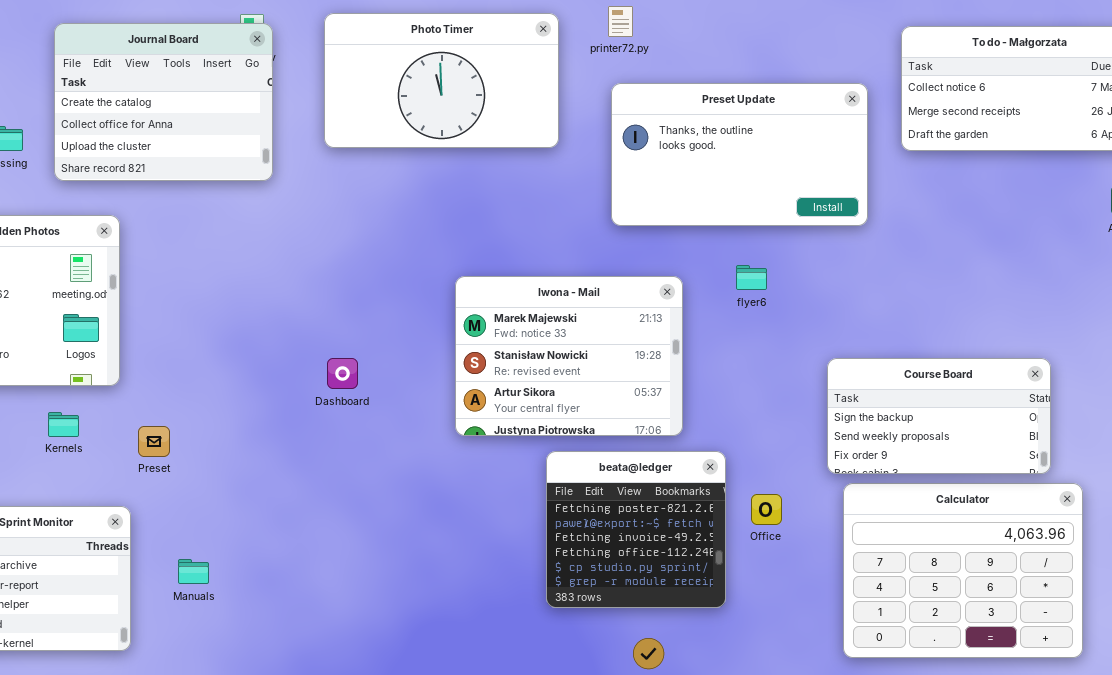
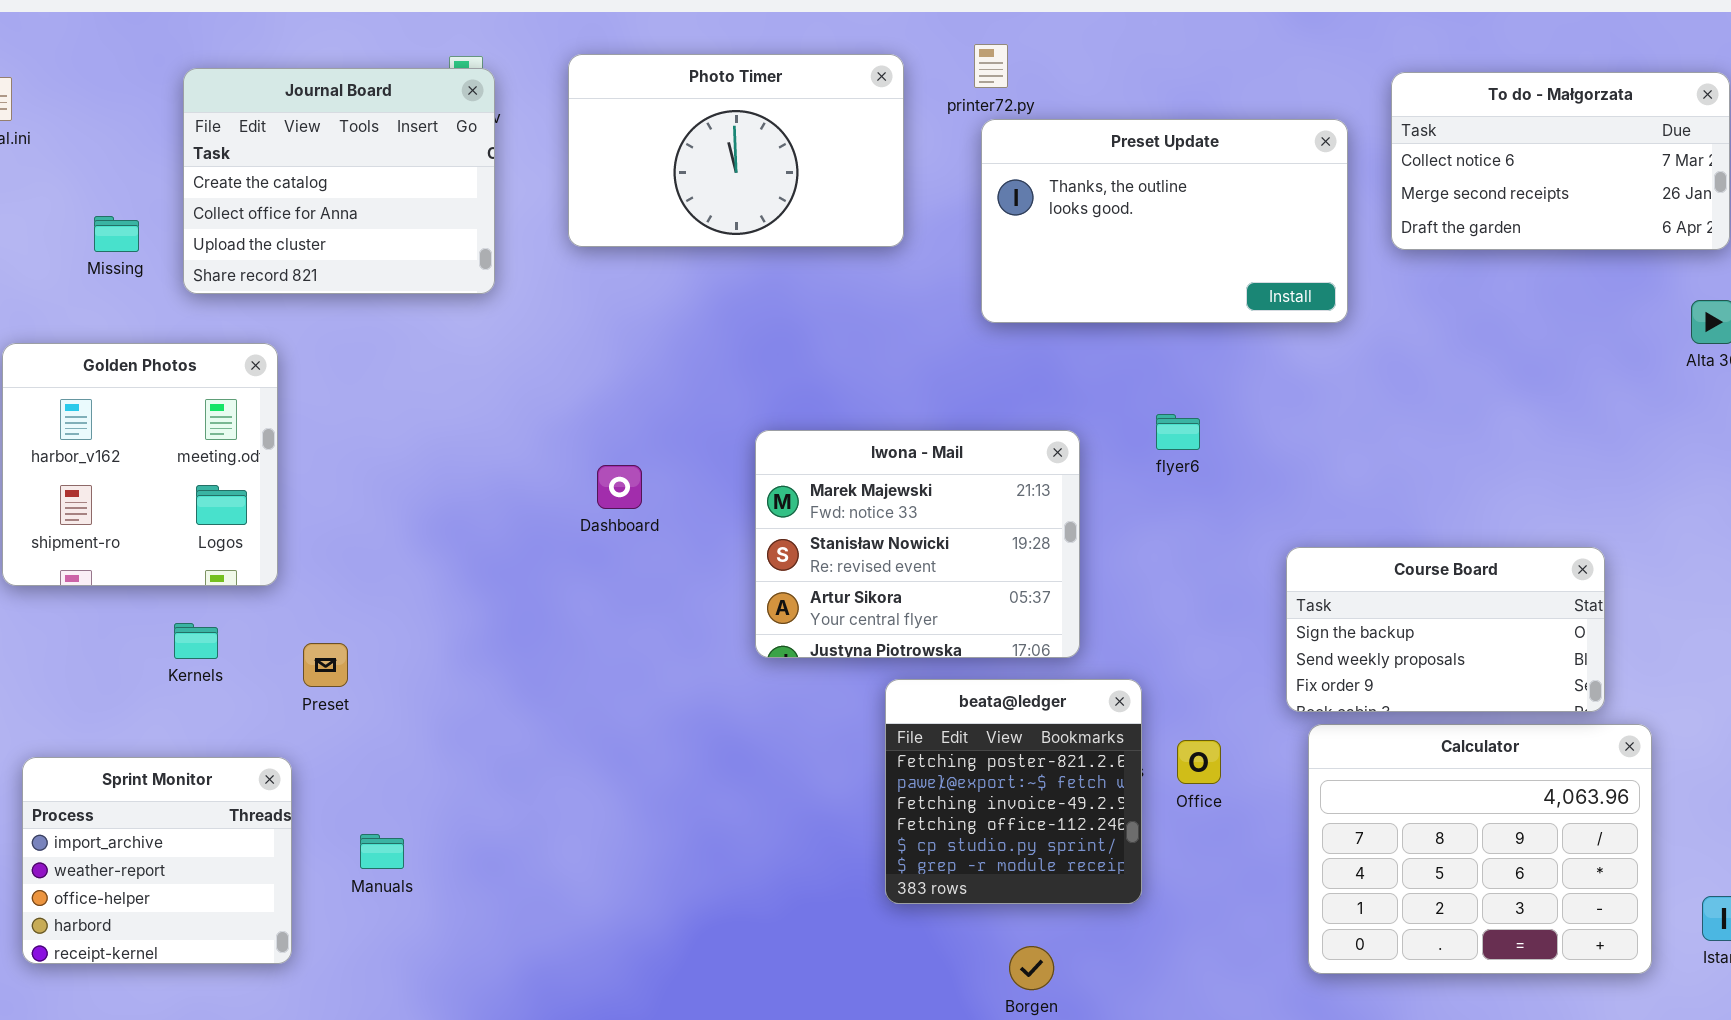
Preset Update: [611,83,868,226] -> [981,119,1348,323], moved
Dashboard: [327,358,358,389] -> [597,465,642,509], moved

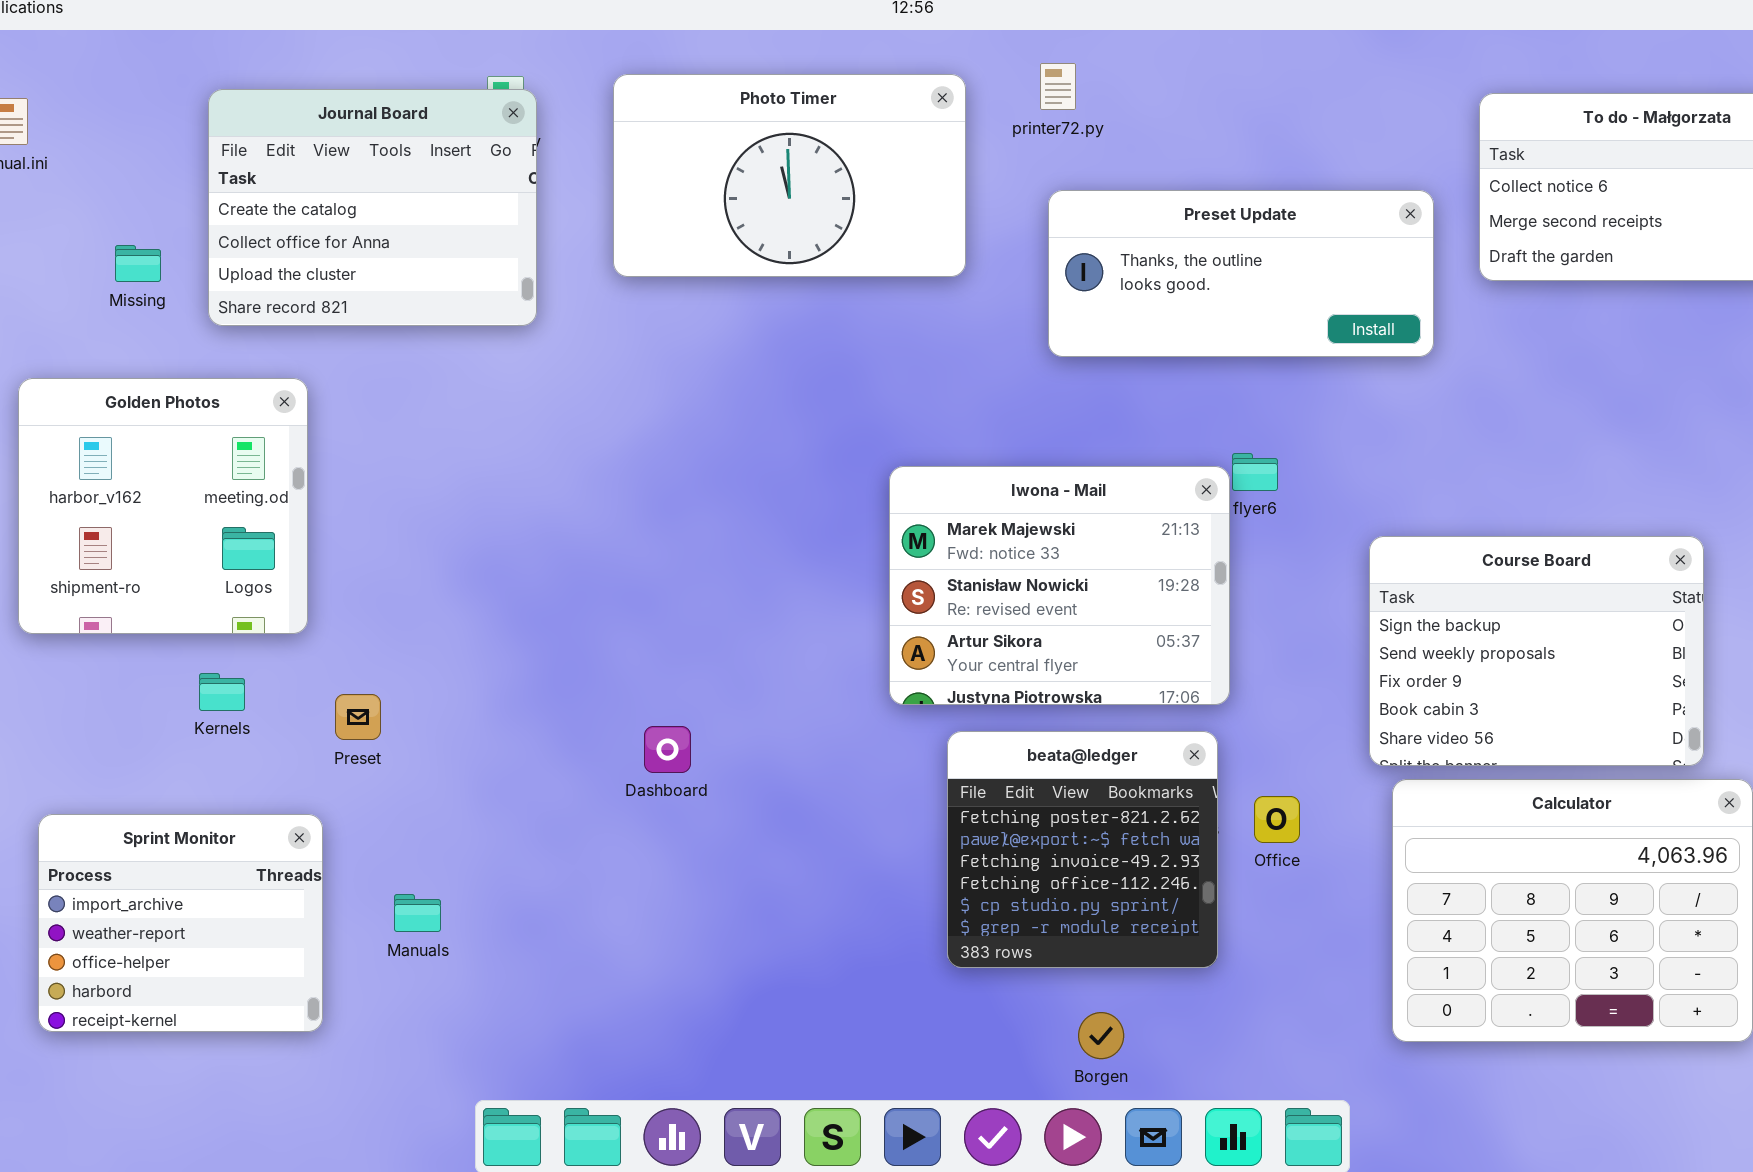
Preset Update: [981,119,1348,323] -> [1048,190,1434,357], resized
Iwona - Mail: [755,430,1080,658] -> [889,466,1230,705], moved
Dashboard: [597,465,642,509] -> [644,726,691,773], moved
Course Board: [1286,547,1605,712] -> [1369,536,1704,766], resized

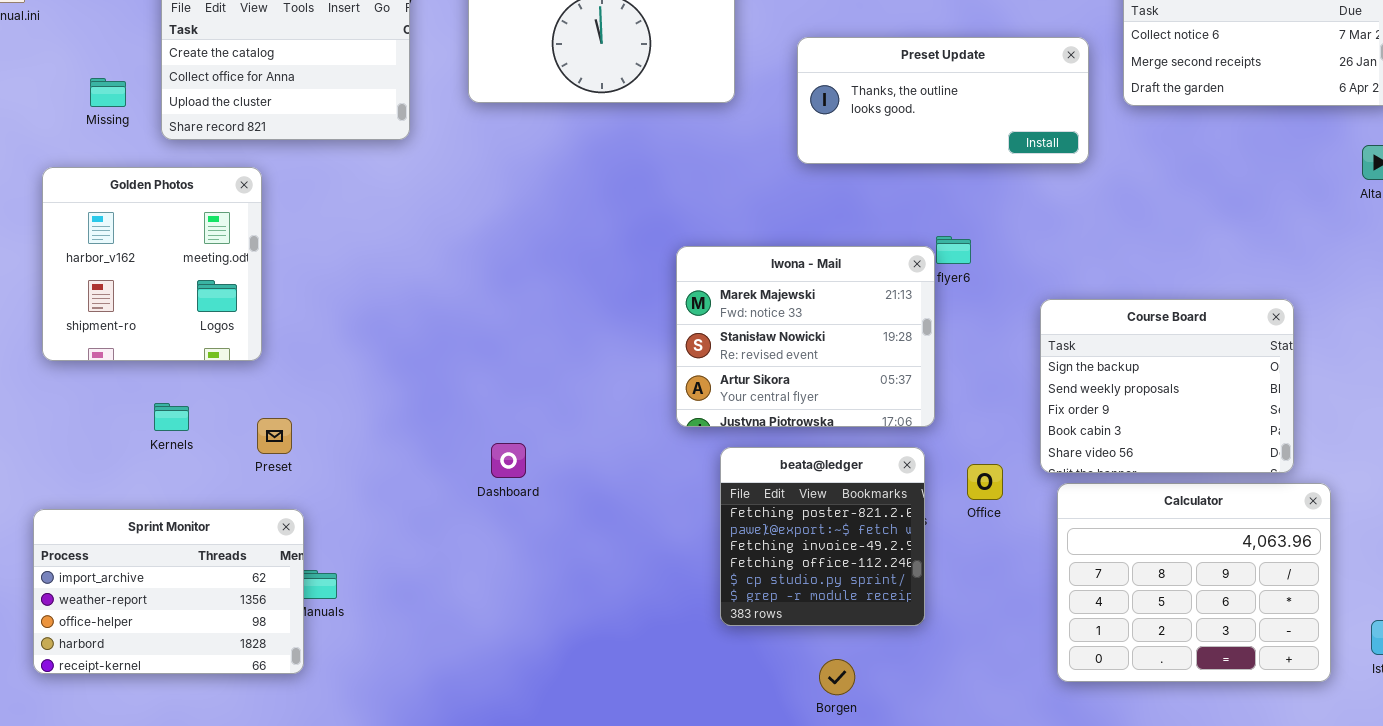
Golden Photos: [18,378,308,634] -> [42,167,262,361], moved
Office: [1254,796,1300,843] -> [967,464,1003,500], moved
Sprint Monitor: [38,814,323,1032] -> [33,509,304,674], resized

